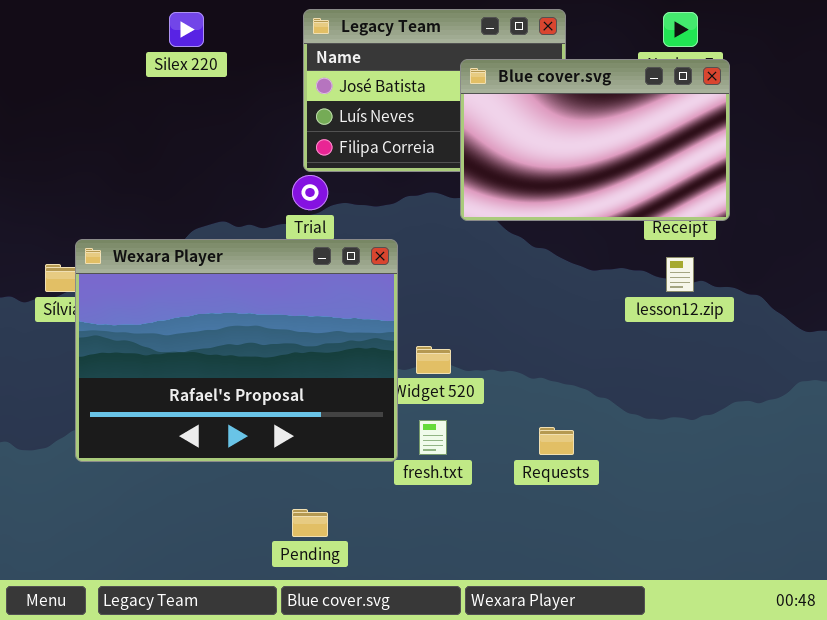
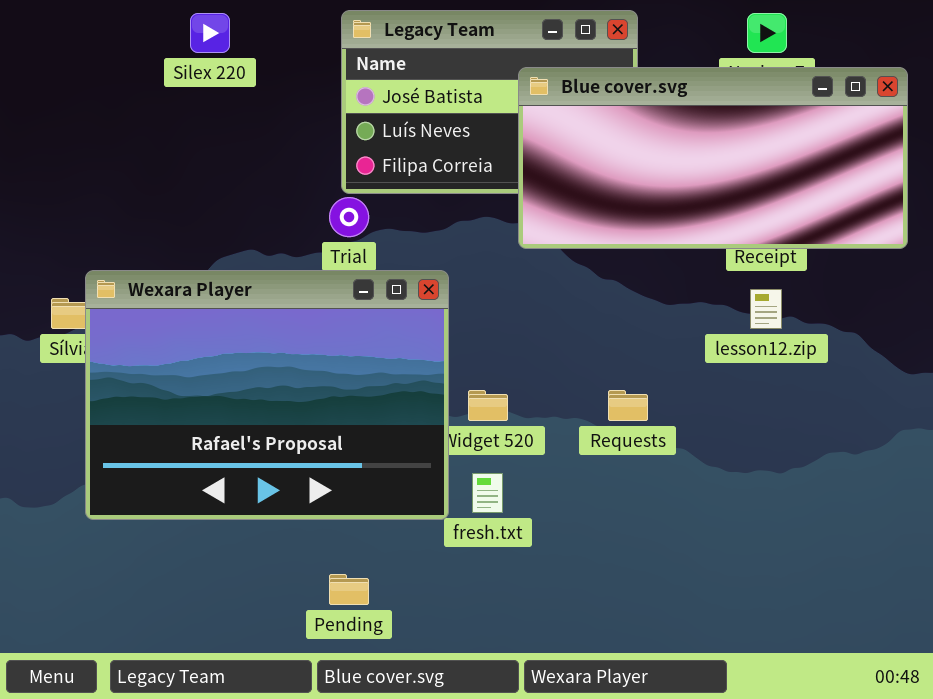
Blue cover.svg: [460,59,730,221] -> [518,67,908,249], resized
Requests: [539,427,574,455] -> [608,390,648,421], moved

